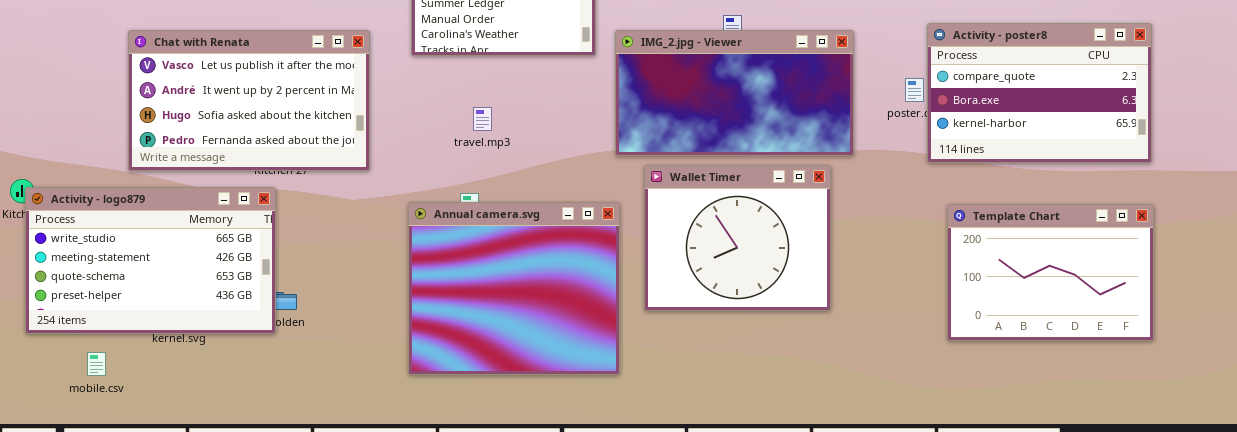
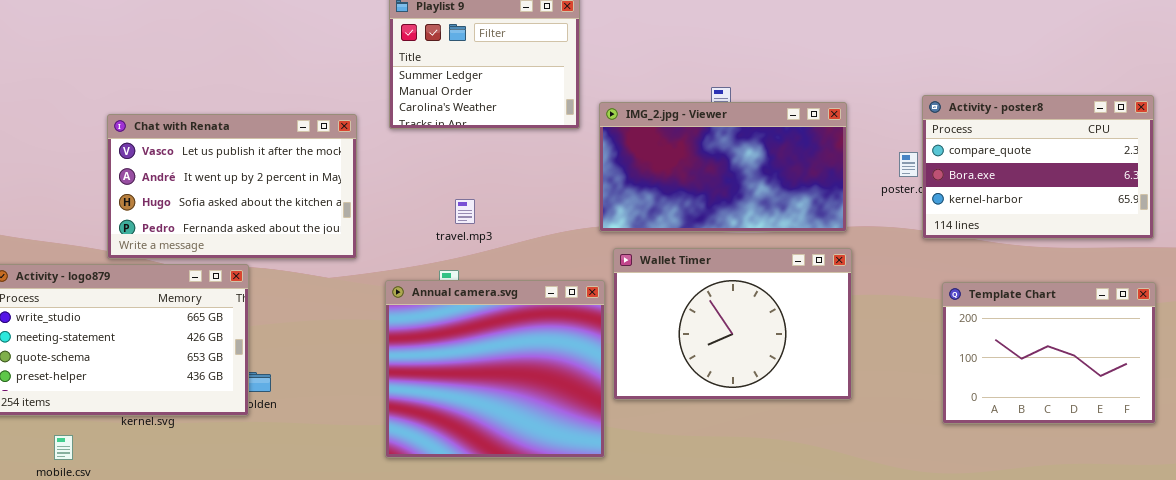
Chat with Renata: [128,30,370,171] -> [107,114,357,259], moved
travel.mp3: [473,107,492,131] -> [455,199,475,224], moved
Wallet Timer: [644,165,831,311] -> [613,248,852,400], moved, resized

